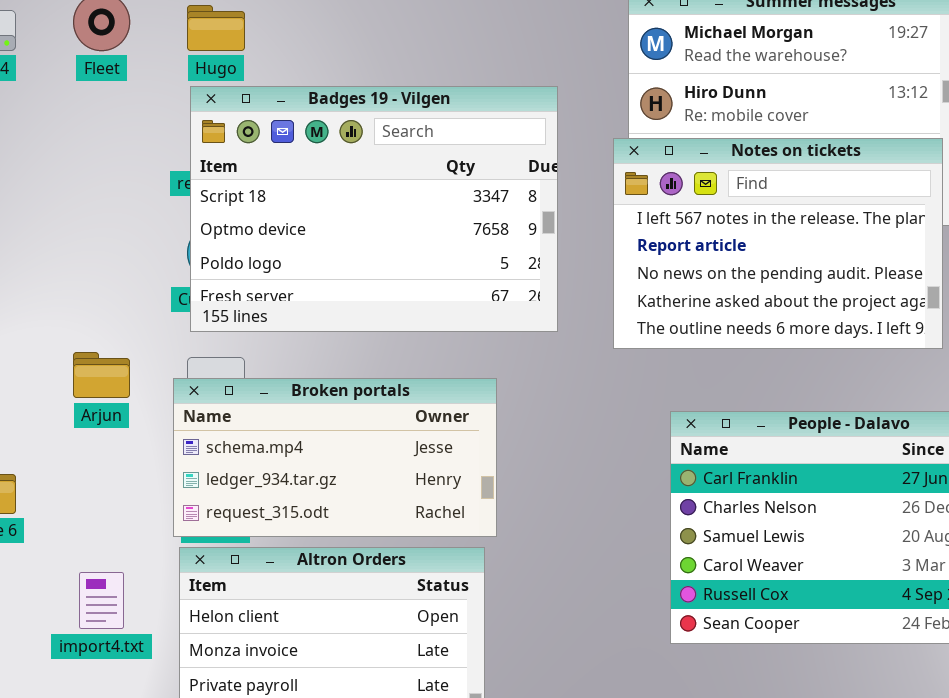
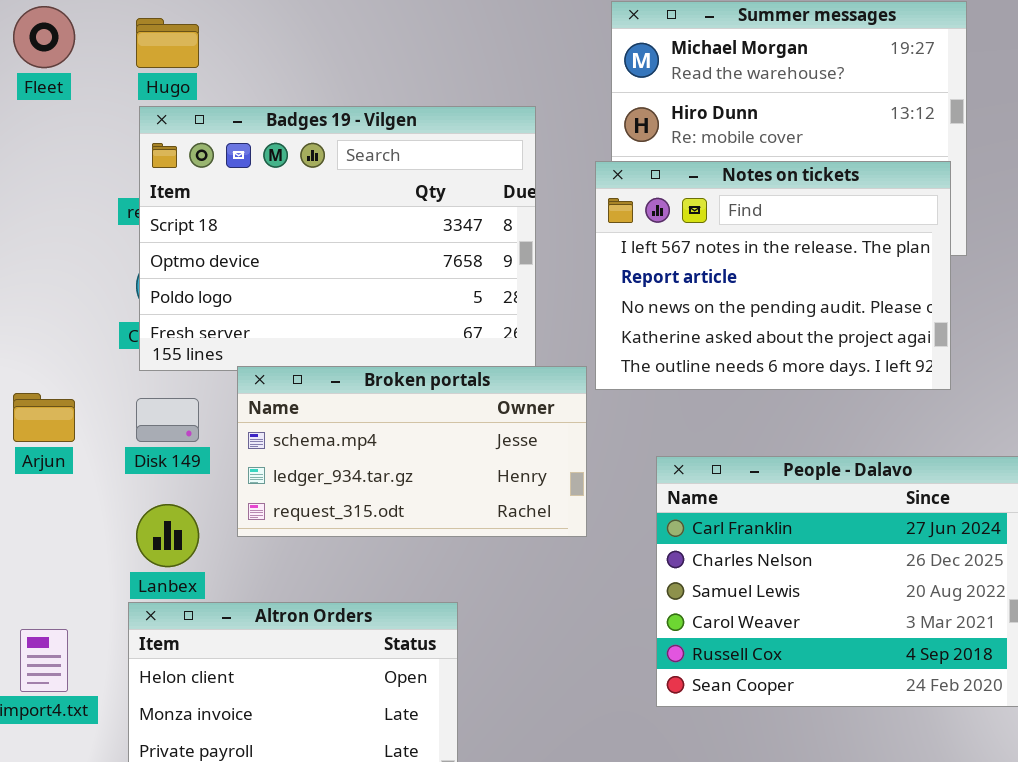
Broken portals: [173,378,497,537] -> [237,366,587,537], moved

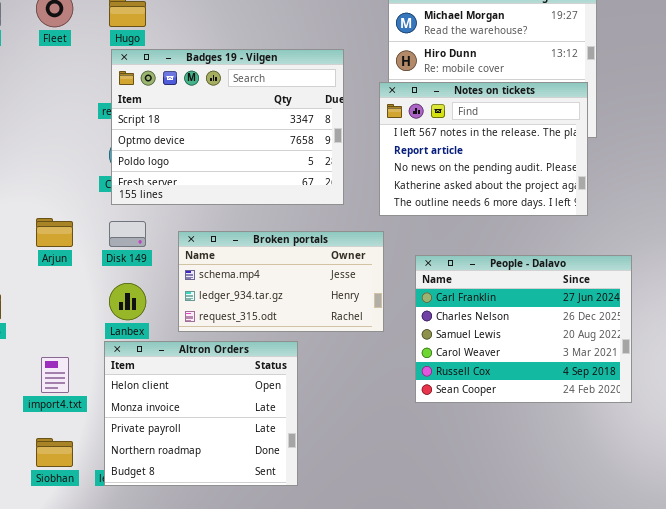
Broken portals: [237,366,587,537] -> [178,231,384,332], moved

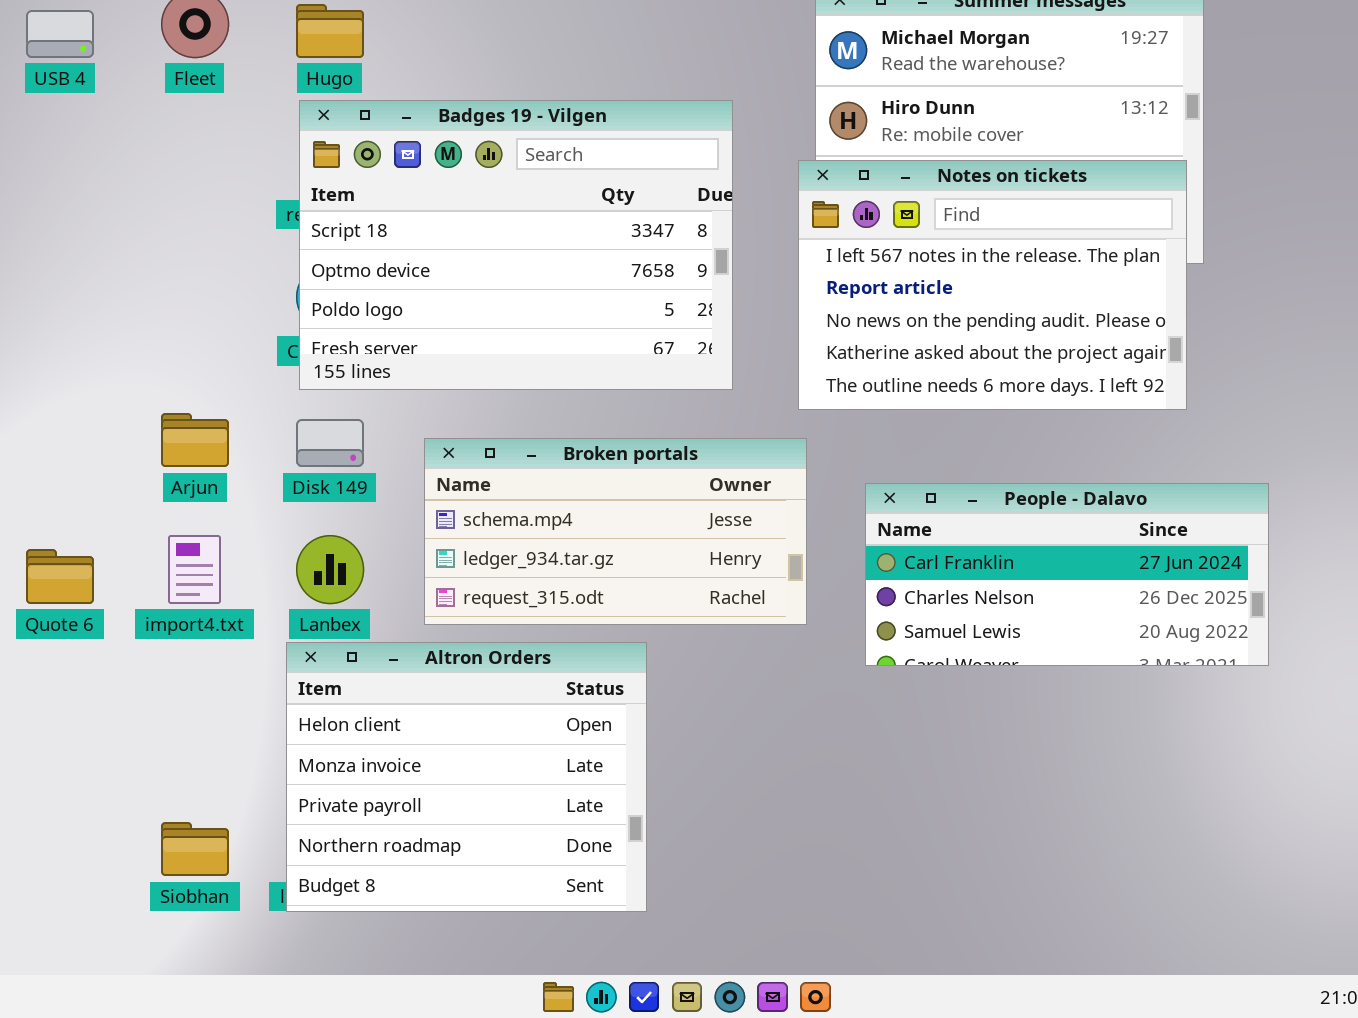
People - Dalavo: [415,255,632,403] -> [865,483,1269,666], resized
import4.txt: [41,357,69,393] -> [168,535,221,604], moved

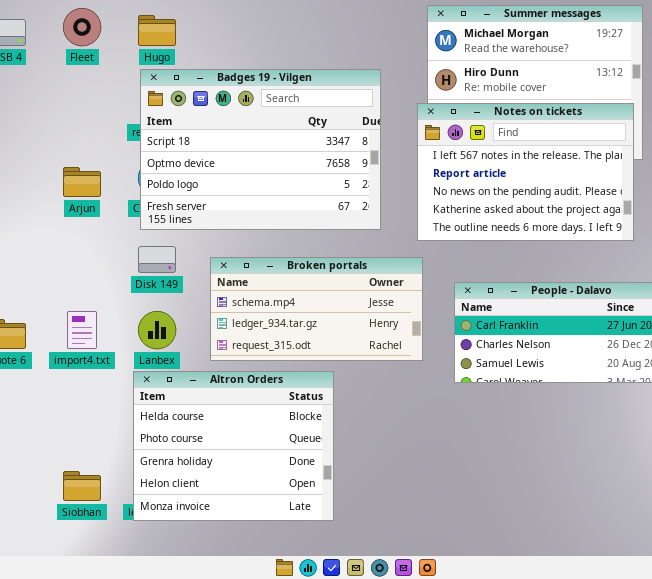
Arjun: [161,413,229,467] -> [63,167,101,197], moved
Altron Orders: [286,642,647,912] -> [133,371,334,521], scrolled up 3 rows

